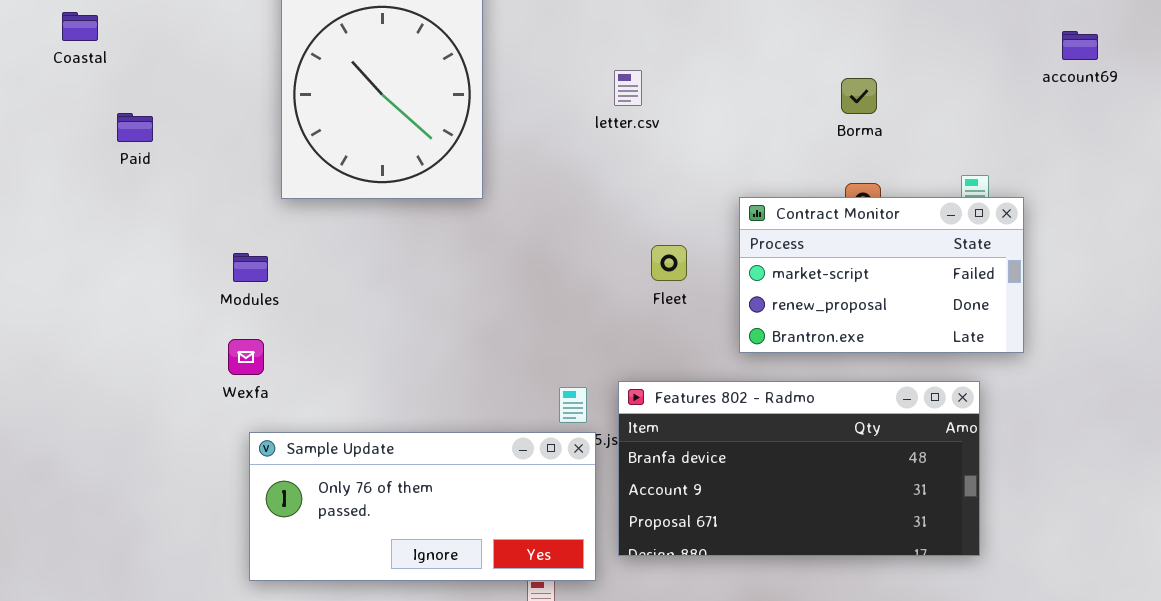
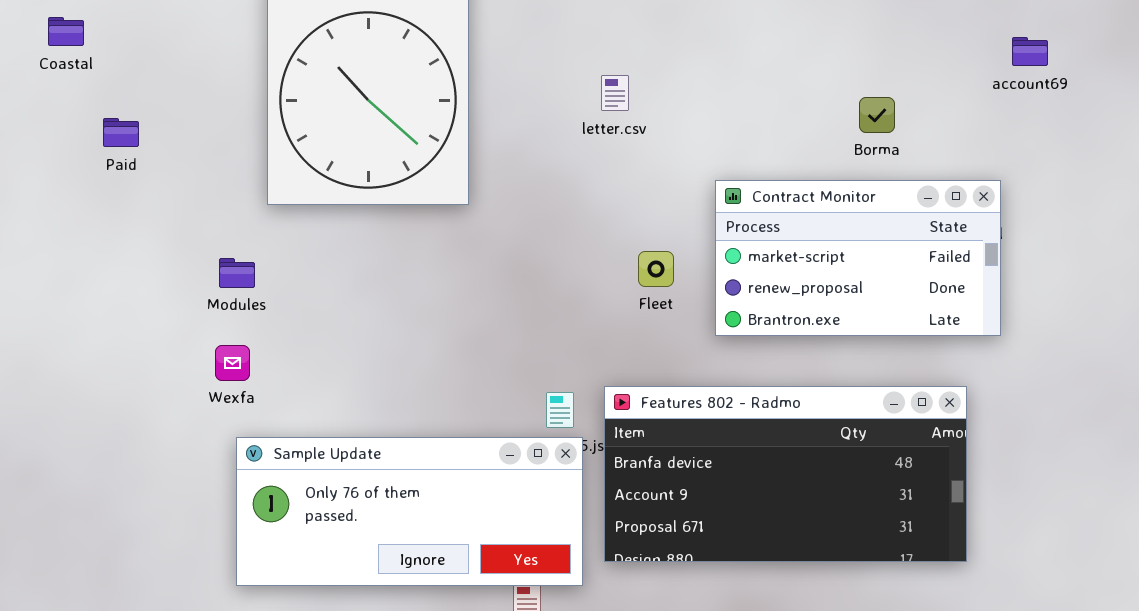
account69: [1062,31,1098,60] -> [1012,37,1048,66], moved
Borma: [841,78,877,114] -> [859,97,895,133], moved
Contract Monitor: [739,197,1024,353] -> [715,180,1001,336], moved

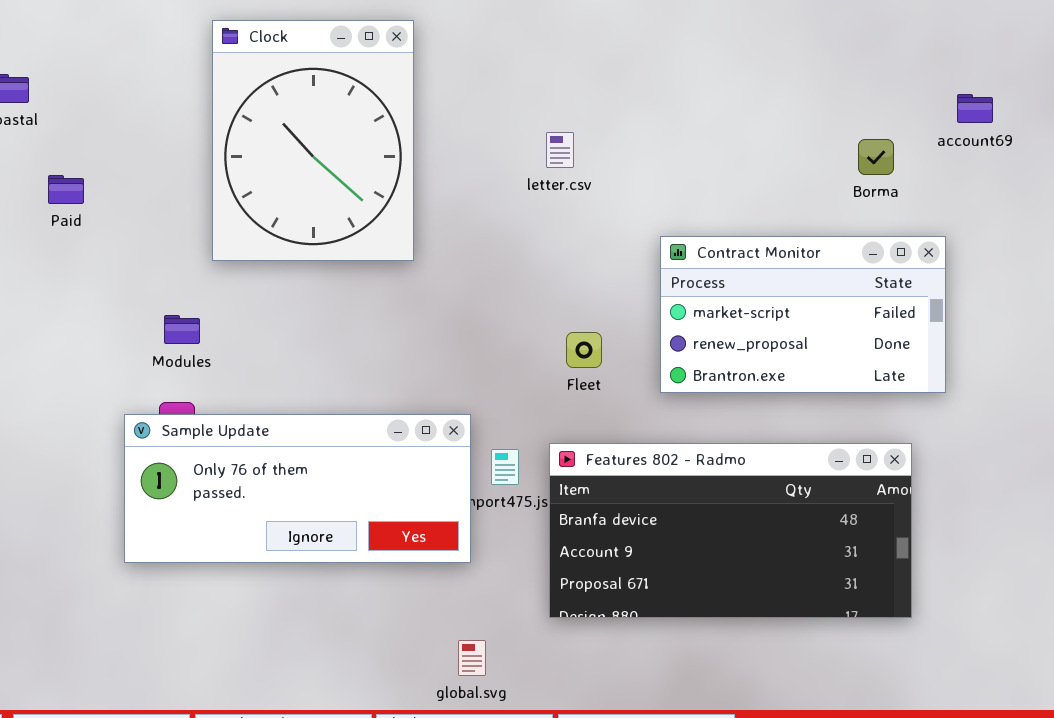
Borma: [859,97,895,133] -> [858,139,894,175], moved
Fleet: [638,251,674,287] -> [566,332,602,368], moved
Sample Update: [236,437,583,586] -> [124,414,471,563], moved

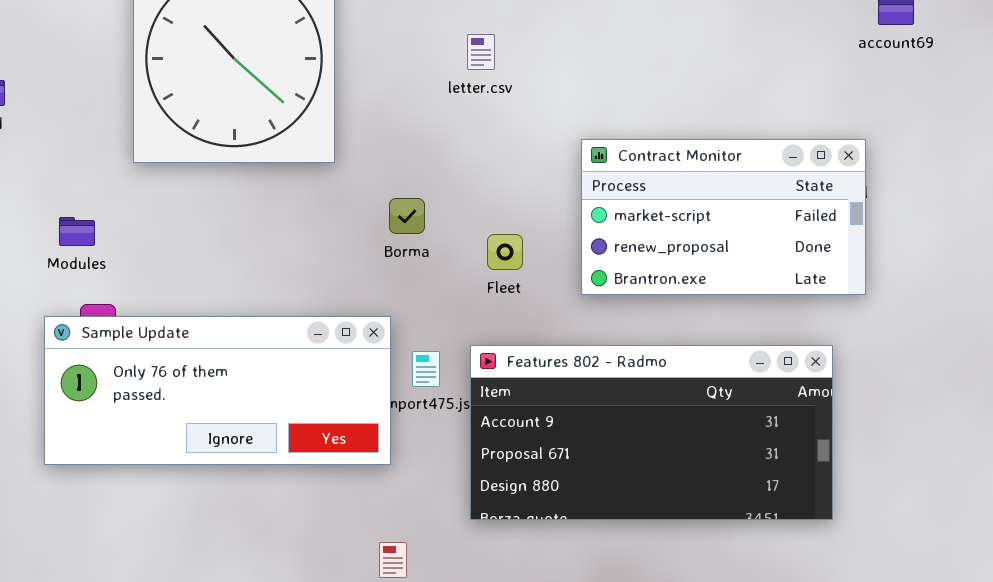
Borma: [858,139,894,175] -> [389,198,425,234], moved
Modules: [164,315,200,344] -> [59,217,95,246], moved
Features 802 - Radmo: [549,443,912,618] -> [470,345,833,520], scrolled down 1 row

